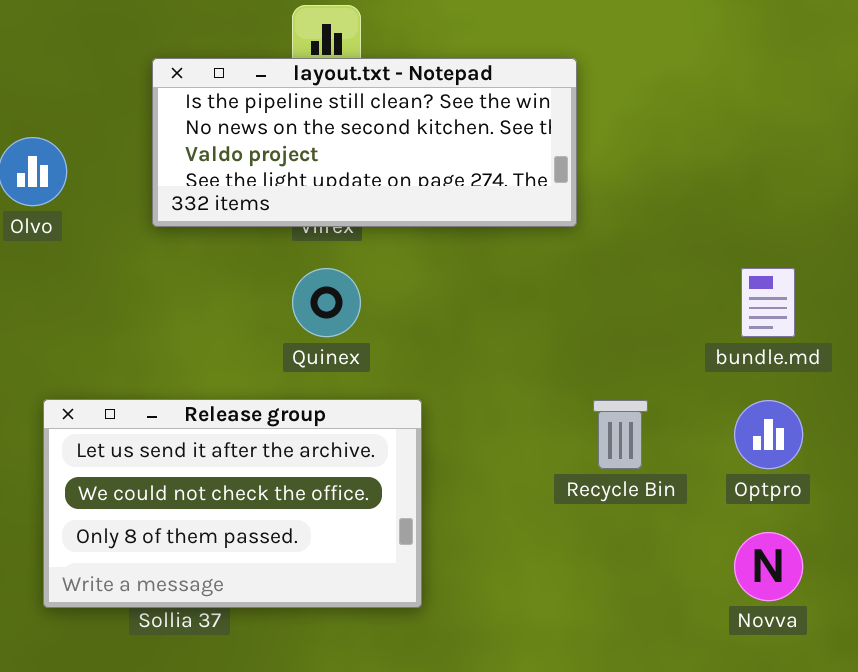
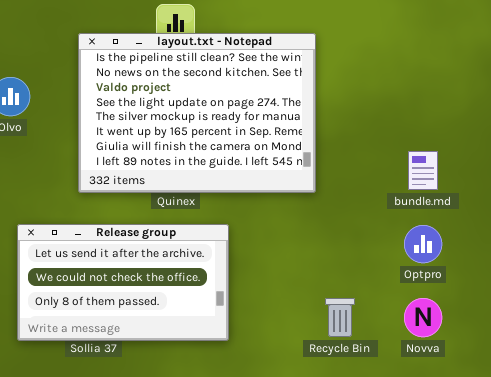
layout.txt - Notepad: [152,58,577,227] -> [78,33,316,193], resized
Recycle Bin: [593,400,648,469] -> [325,298,355,337], moved

